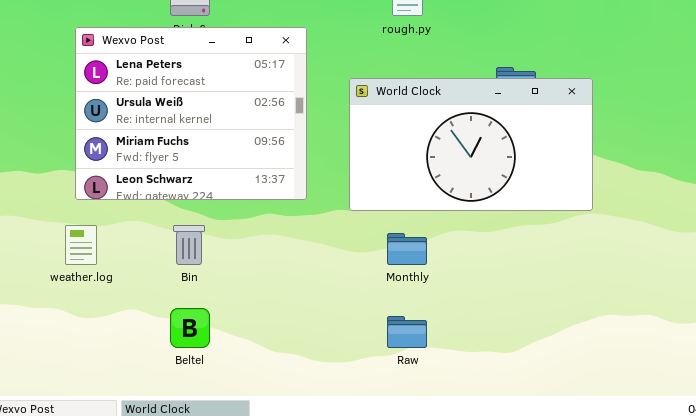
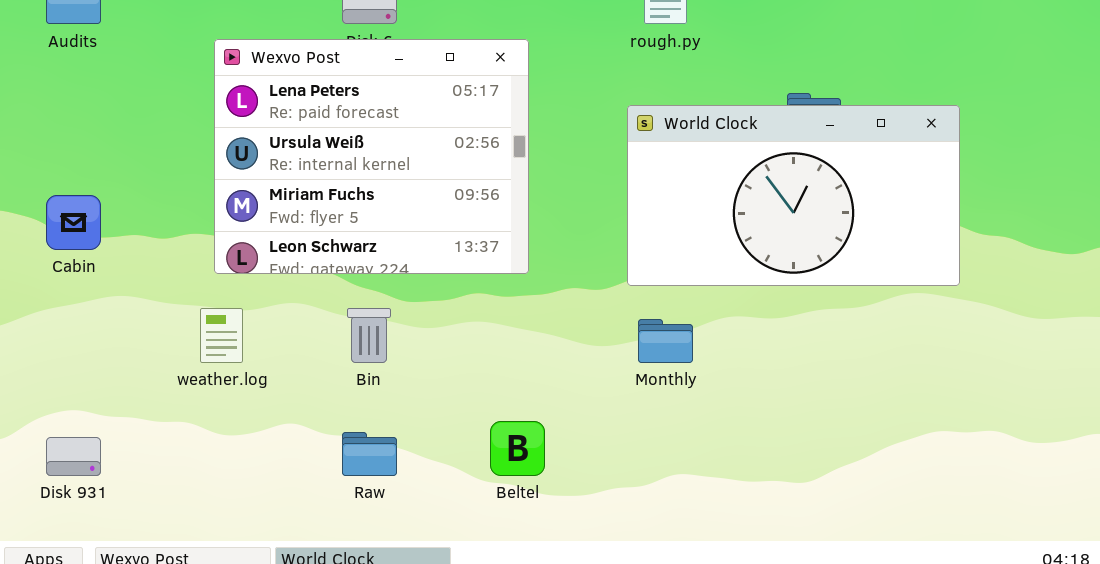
World Clock: [349,78,593,211] -> [627,105,960,286], moved
Beltel: [170,308,210,348] -> [490,421,545,476], moved
Raw: [387,316,427,348] -> [342,432,397,476], moved

